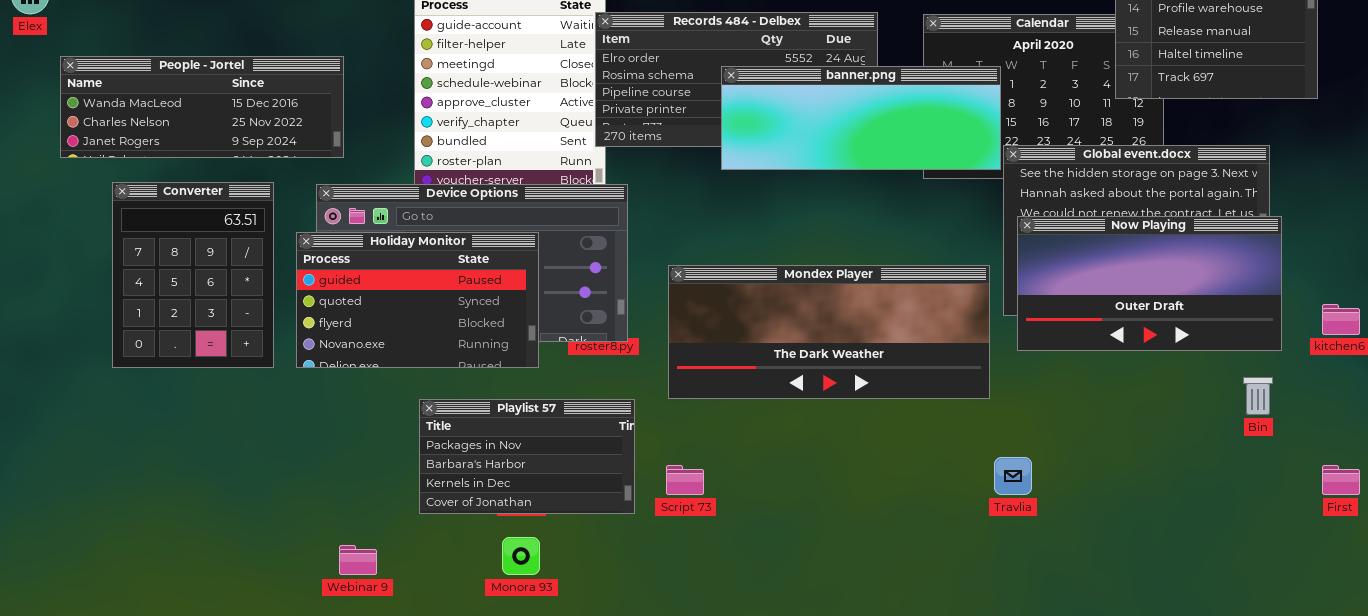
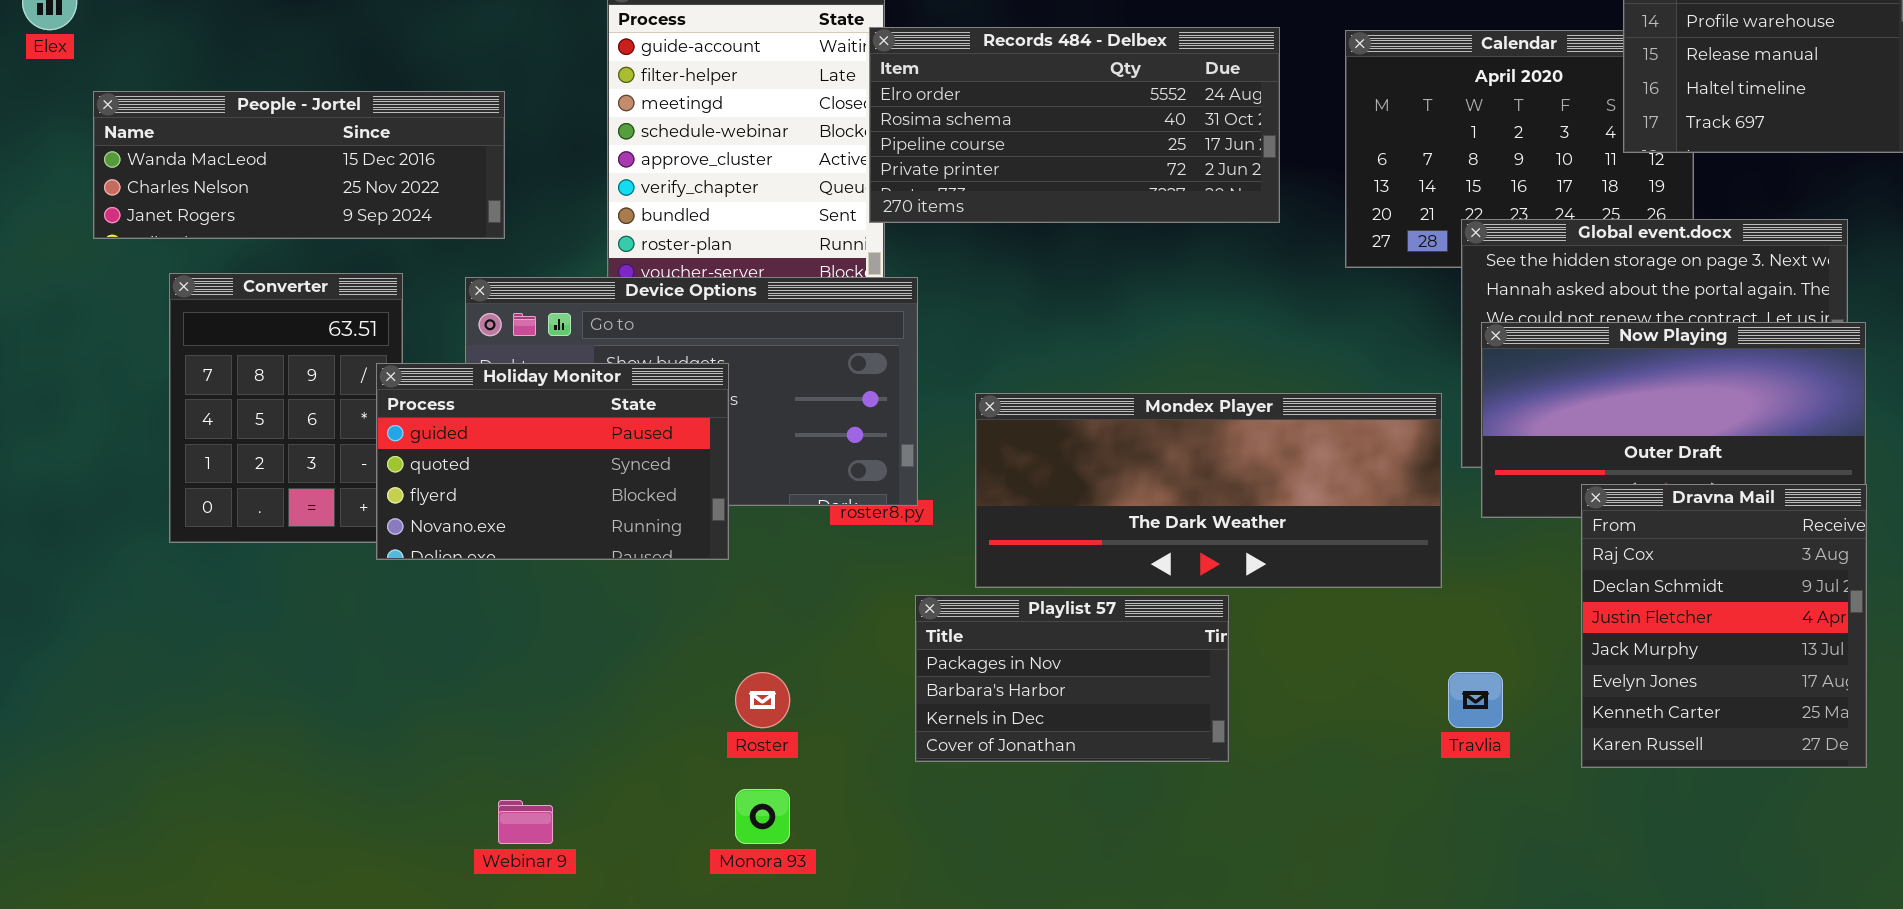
banner.png: [721,66,1001,170] -> none, closed
Holiday Monitor: [296,232,539,368] -> [376,363,729,560], moved
Dravna Mail: none -> [1581,484,1867,768], opened
Playlist 57: [419,399,635,514] -> [915,595,1229,762], moved

